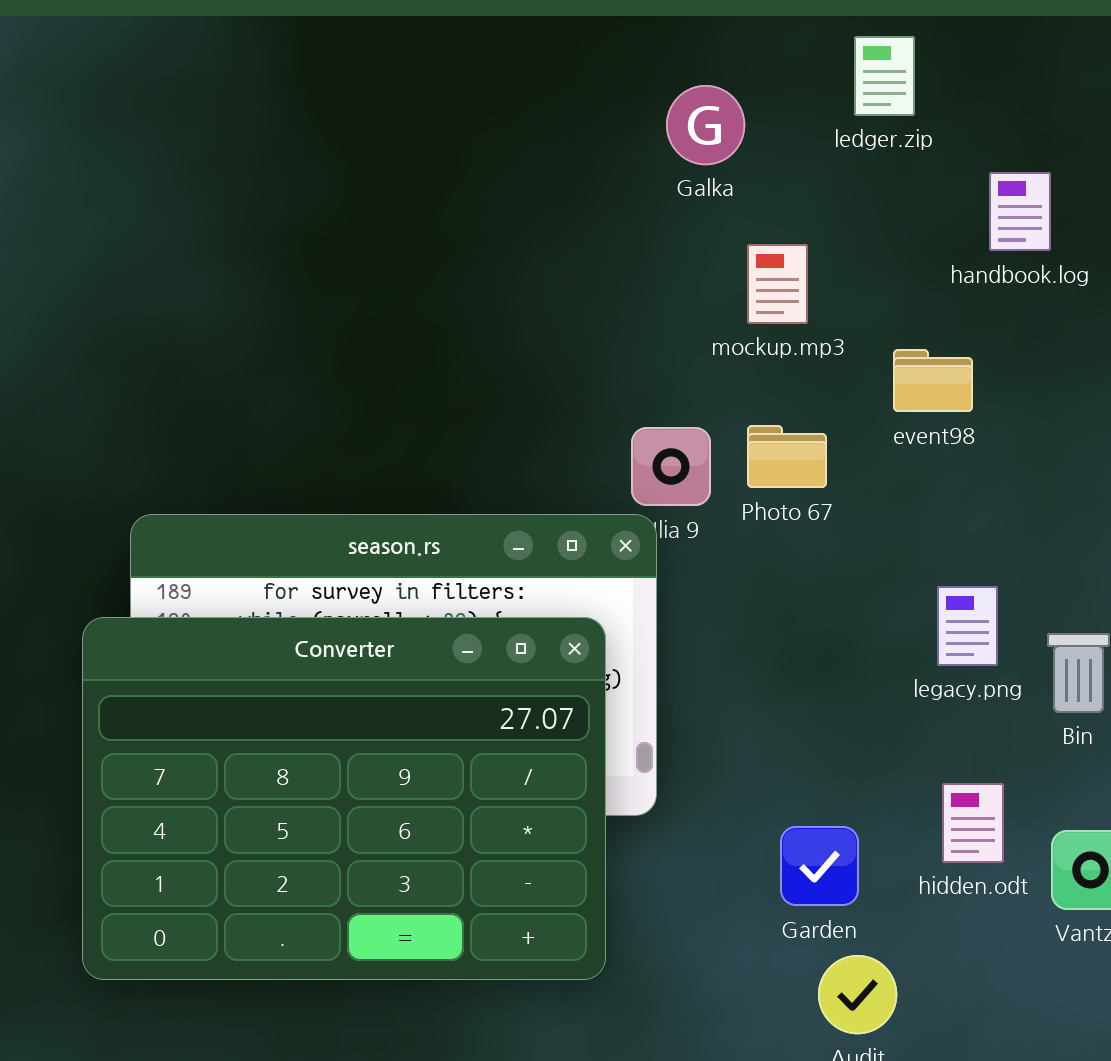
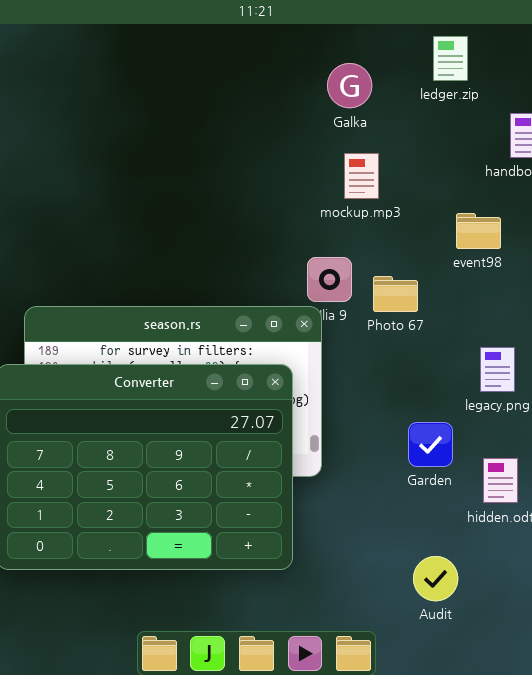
mockup.mp3: [747,244,808,324] -> [344,153,379,199], moved
Photo 67: [747,425,827,488] -> [373,276,418,312], moved
Garden: [780,826,859,906] -> [408,422,453,467], moved

